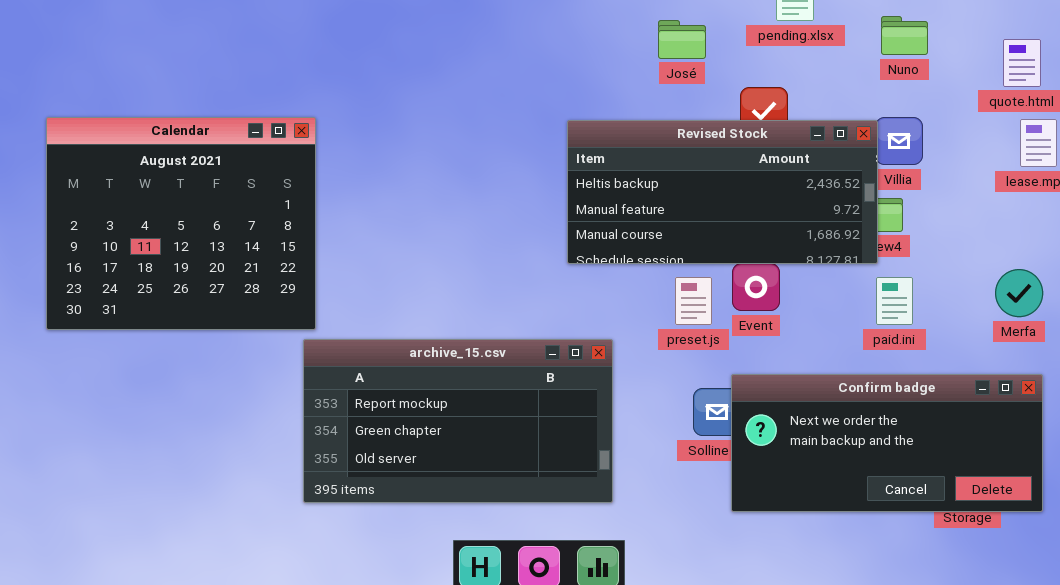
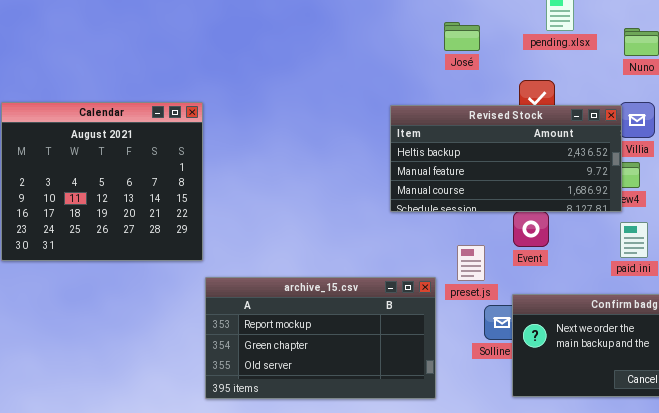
José: [658,20,706,59] -> [444,22,480,51], moved
preset.js: [675,277,712,325] -> [457,245,485,281], moved
archive_15.csv: [303,339,613,503] -> [205,277,436,399], moved

